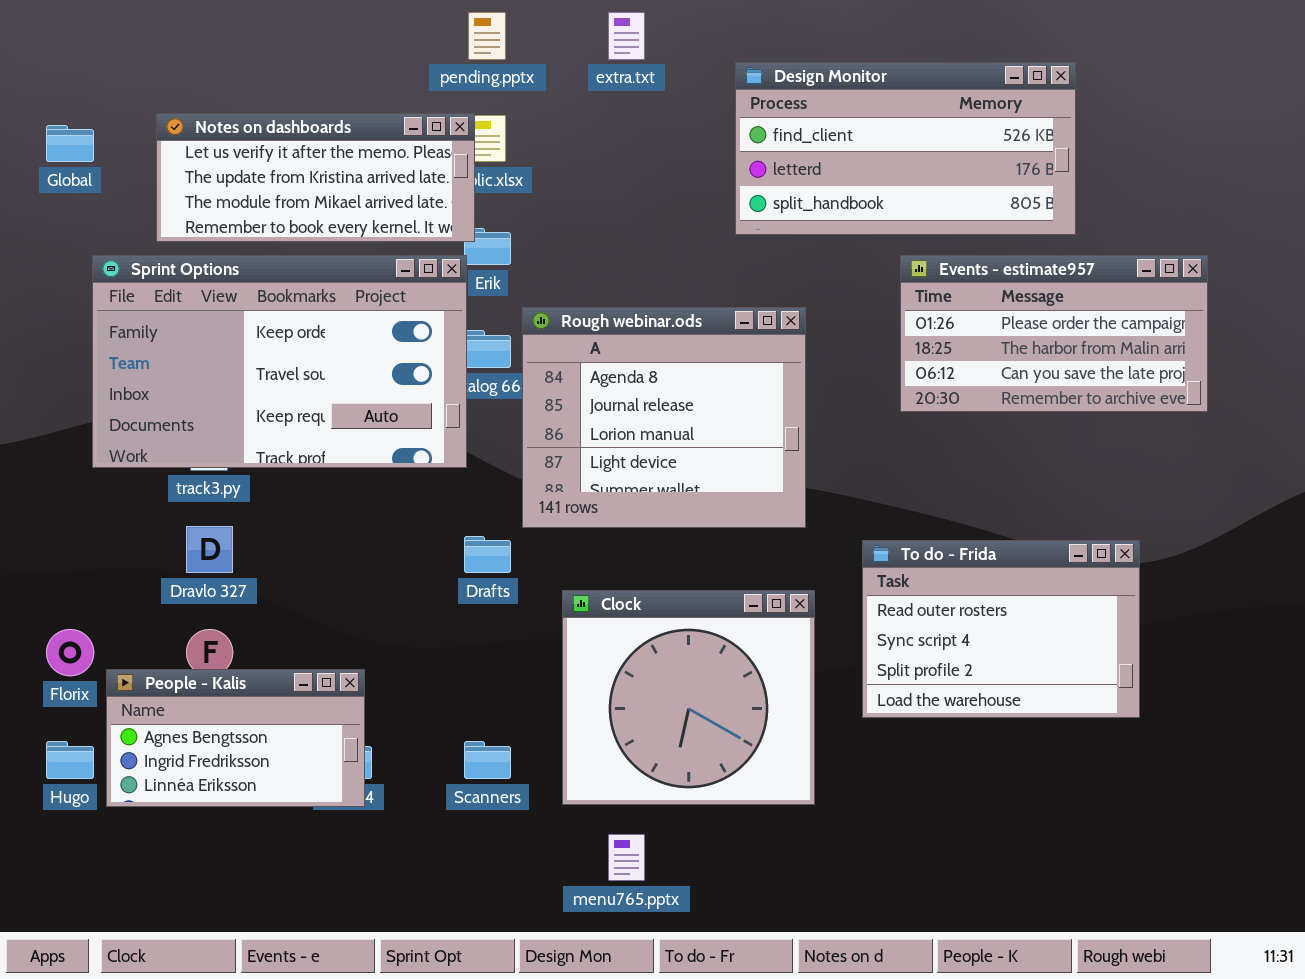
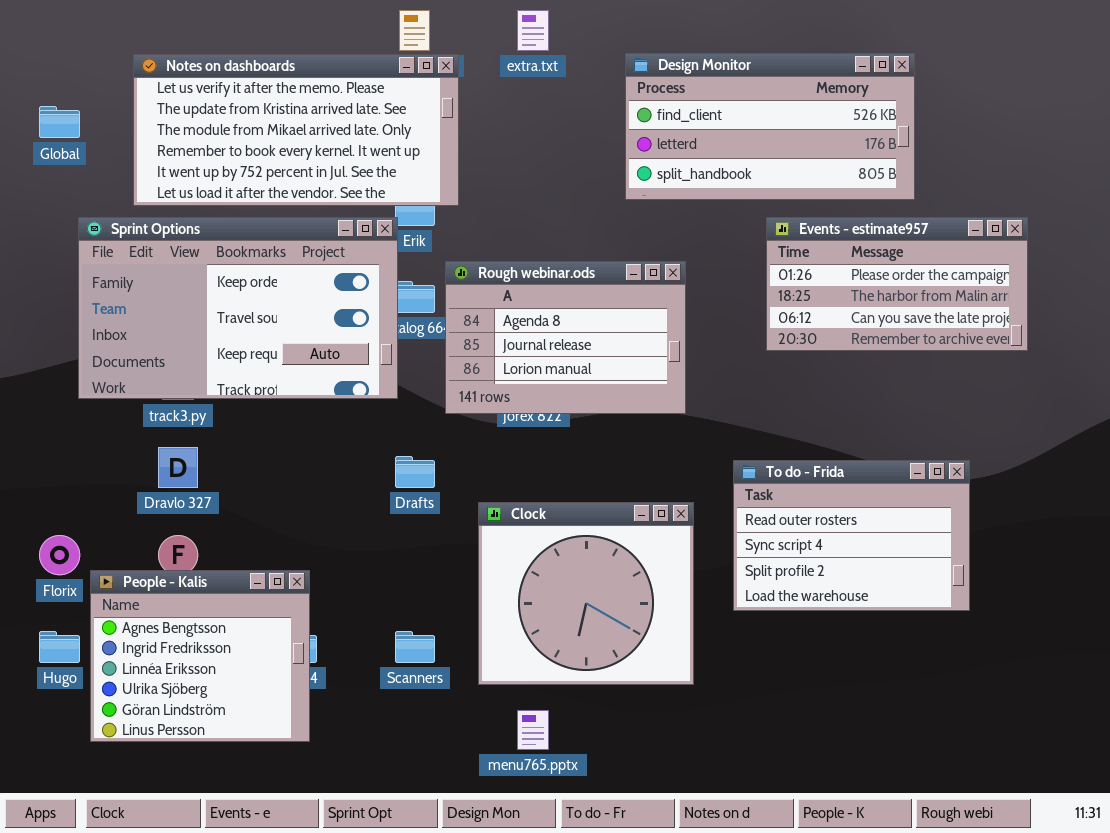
Notes on dashboards: [156,113,475,242] -> [133,54,459,206], resized
Rough webinar.ods: [522,307,806,528] -> [445,261,686,414], resized
People - Kalis: [106,669,365,807] -> [90,570,310,742], resized

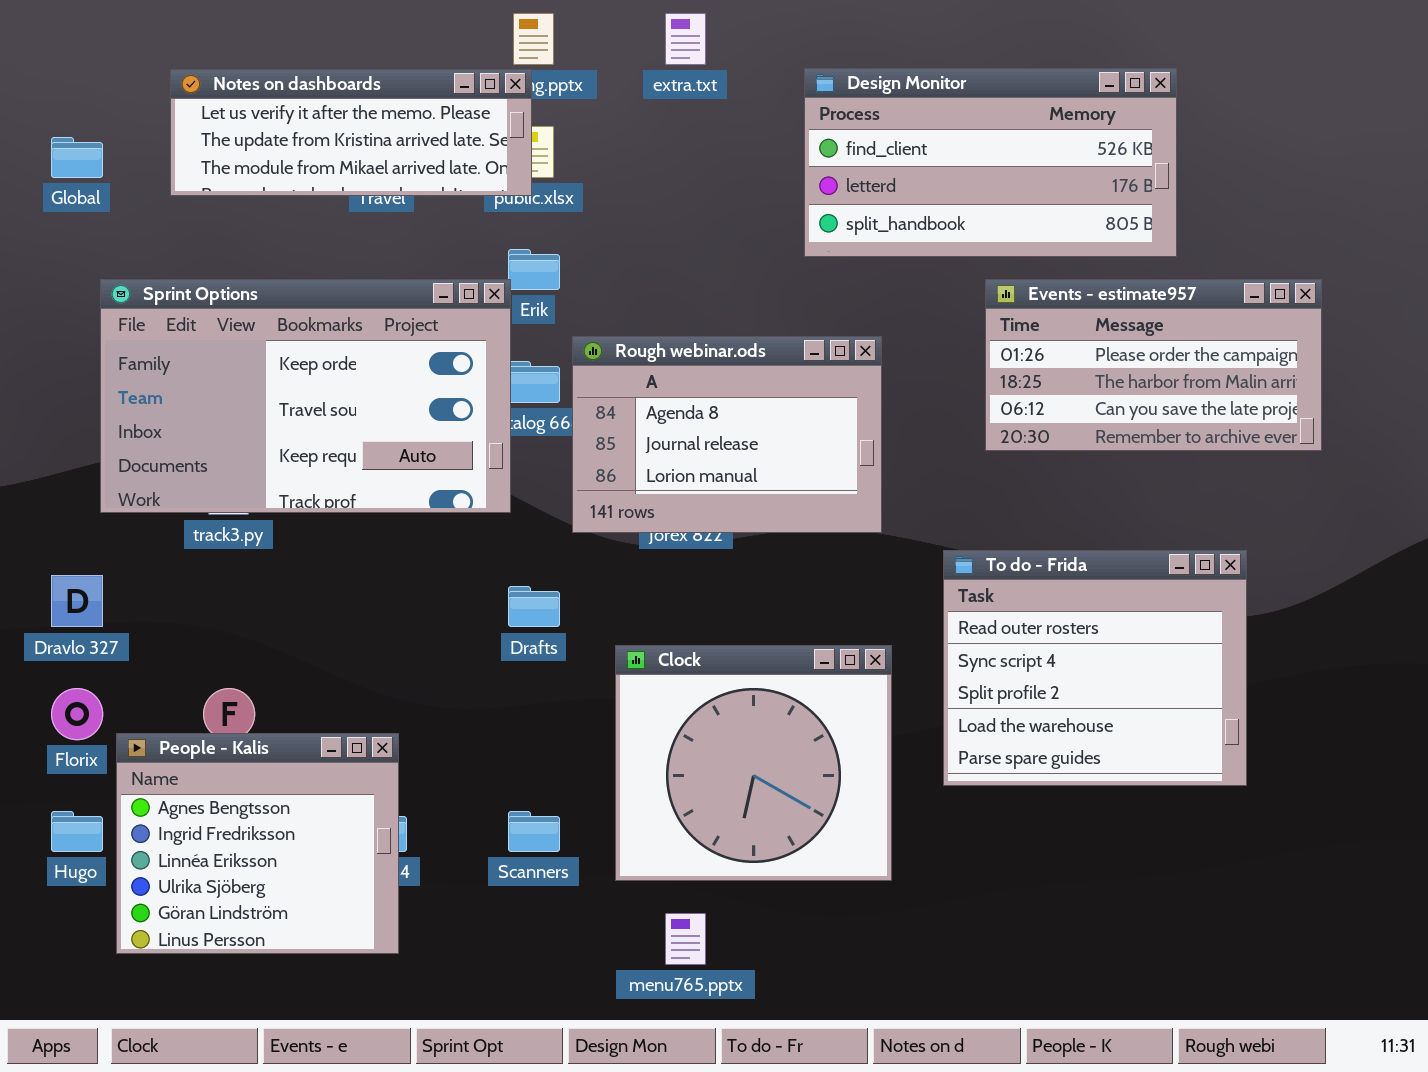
Notes on dashboards: [133,54,459,206] -> [170,69,532,196], resized
Dravlo 327: [158,447,198,488] -> [51,575,103,627], moved
To do - Frida: [733,460,970,611] -> [943,550,1247,786], resized

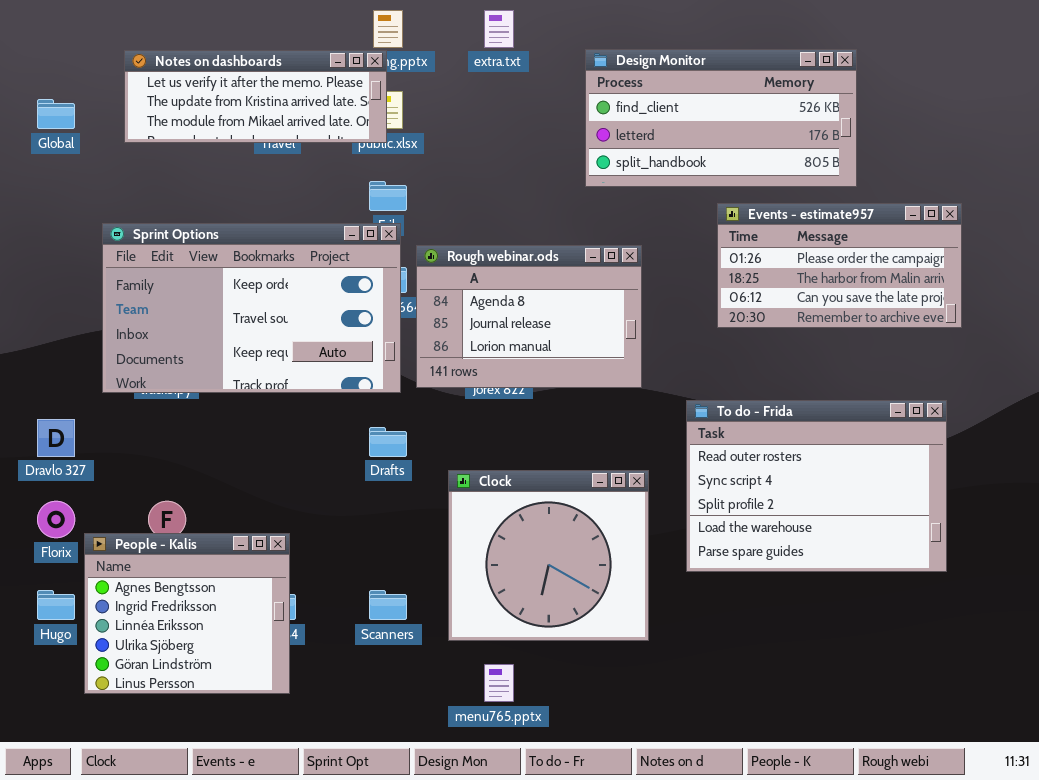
Sprint Options: [100,279,511,513] -> [102,223,401,393], moved
To do - Frida: [943,550,1247,786] -> [686,400,947,572], resized

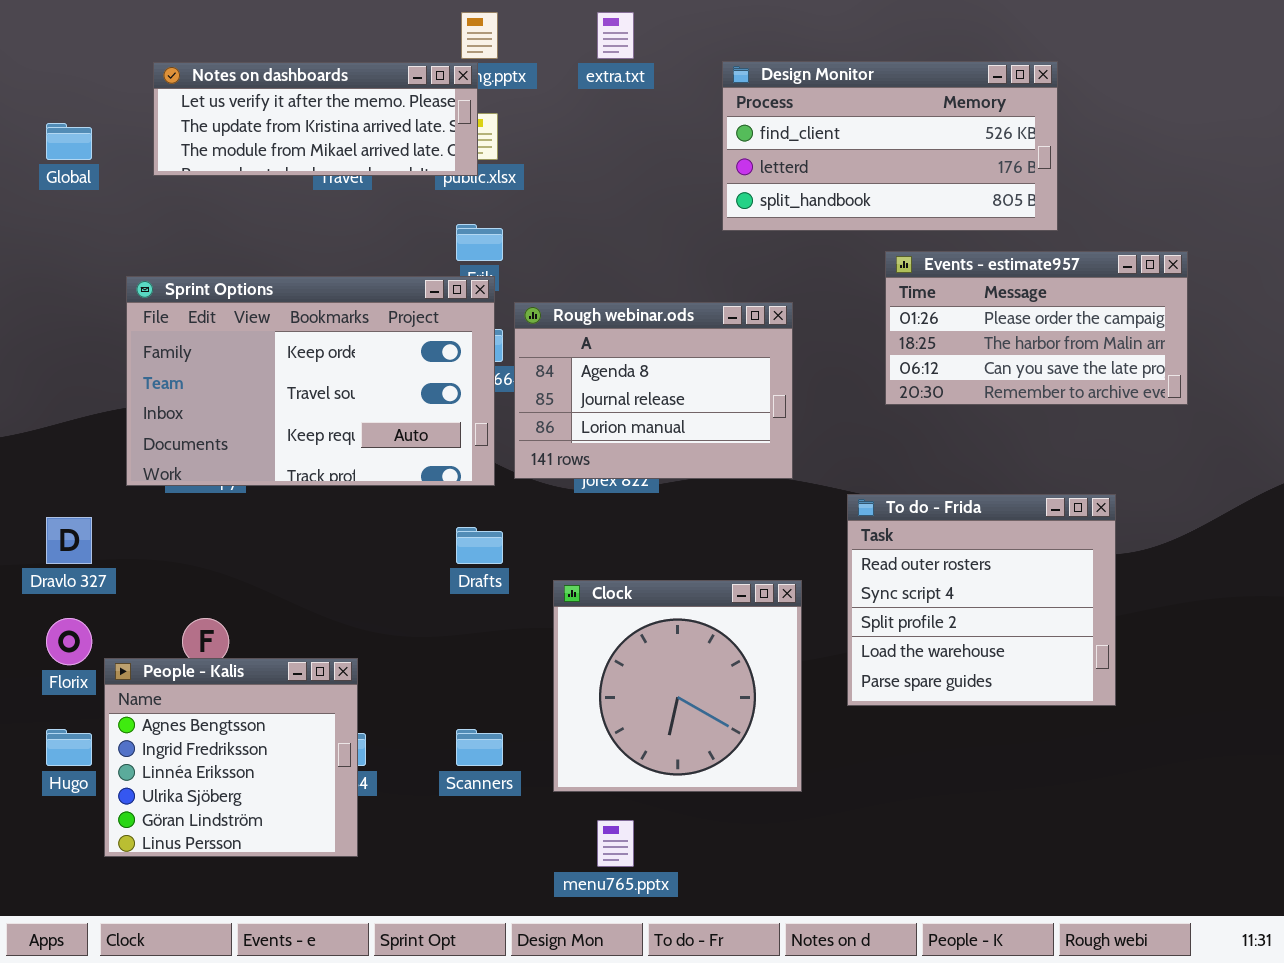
To do - Frida: [686,400,947,572] -> [847,494,1116,706], resized

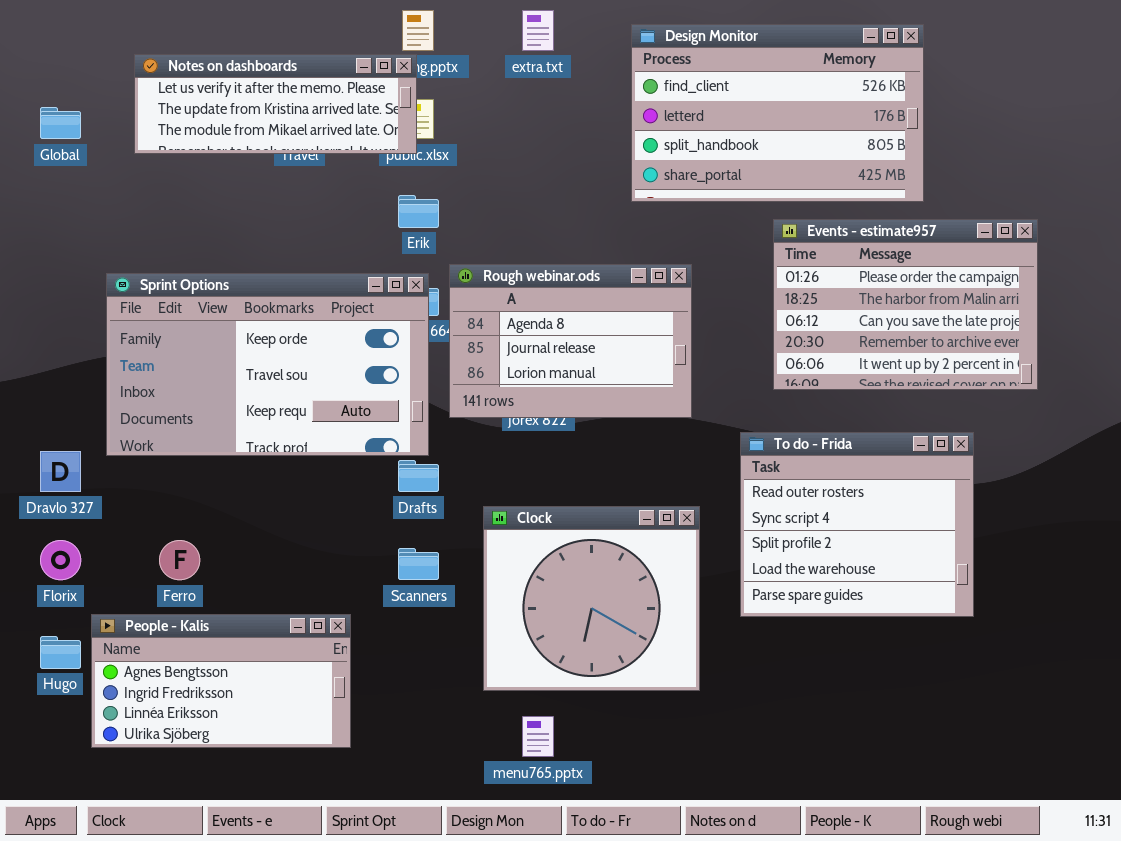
Design Monitor: [722,61,1058,231] -> [631,24,924,202], resized
Events - estimate957: [885,251,1188,405] -> [773,219,1038,390], resized
Sprint Options: [126,276,495,486] -> [106,273,429,456], moved
People - Kalis: [104,658,358,857] -> [91,614,351,748], resized
Scanners: [456,729,503,766] -> [398,548,439,580], moved

